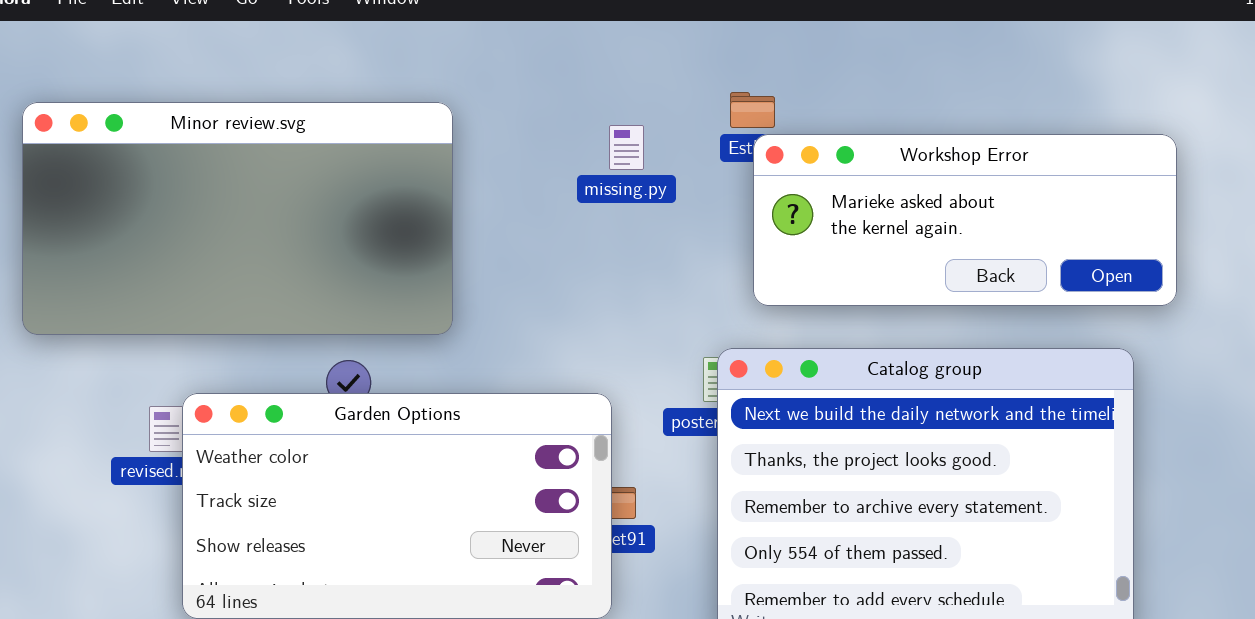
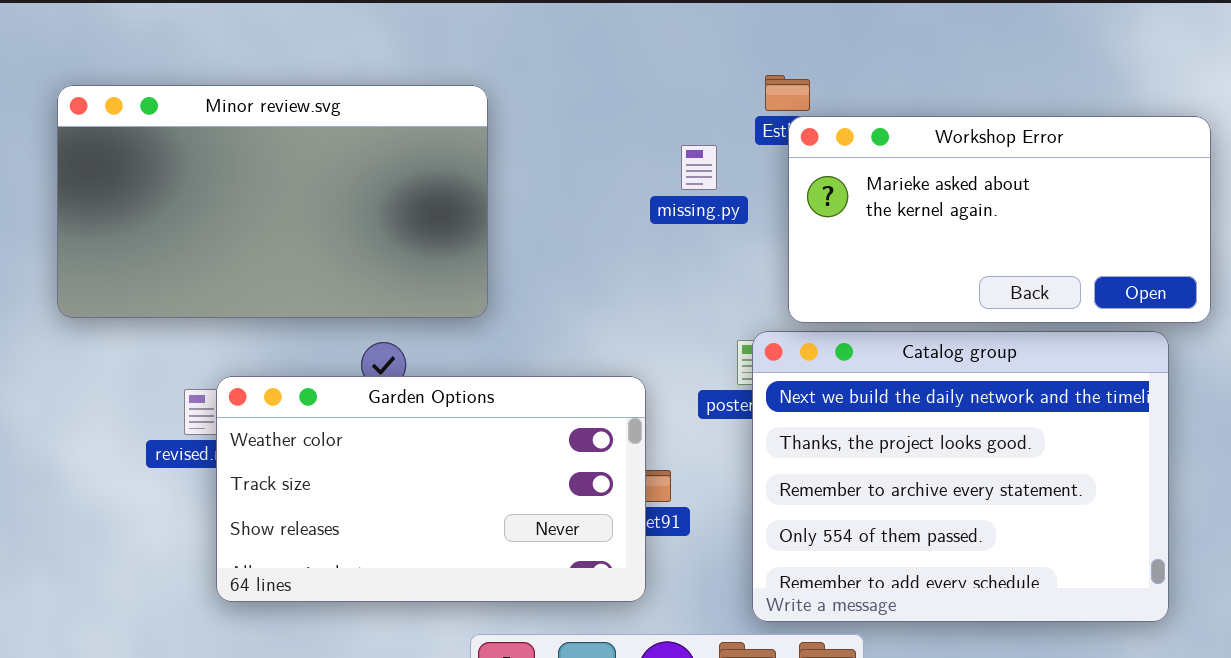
missing.py: [609,125,644,170] -> [681,145,717,190], moved
Workshop Error: [753,134,1177,306] -> [788,116,1211,323], resized

